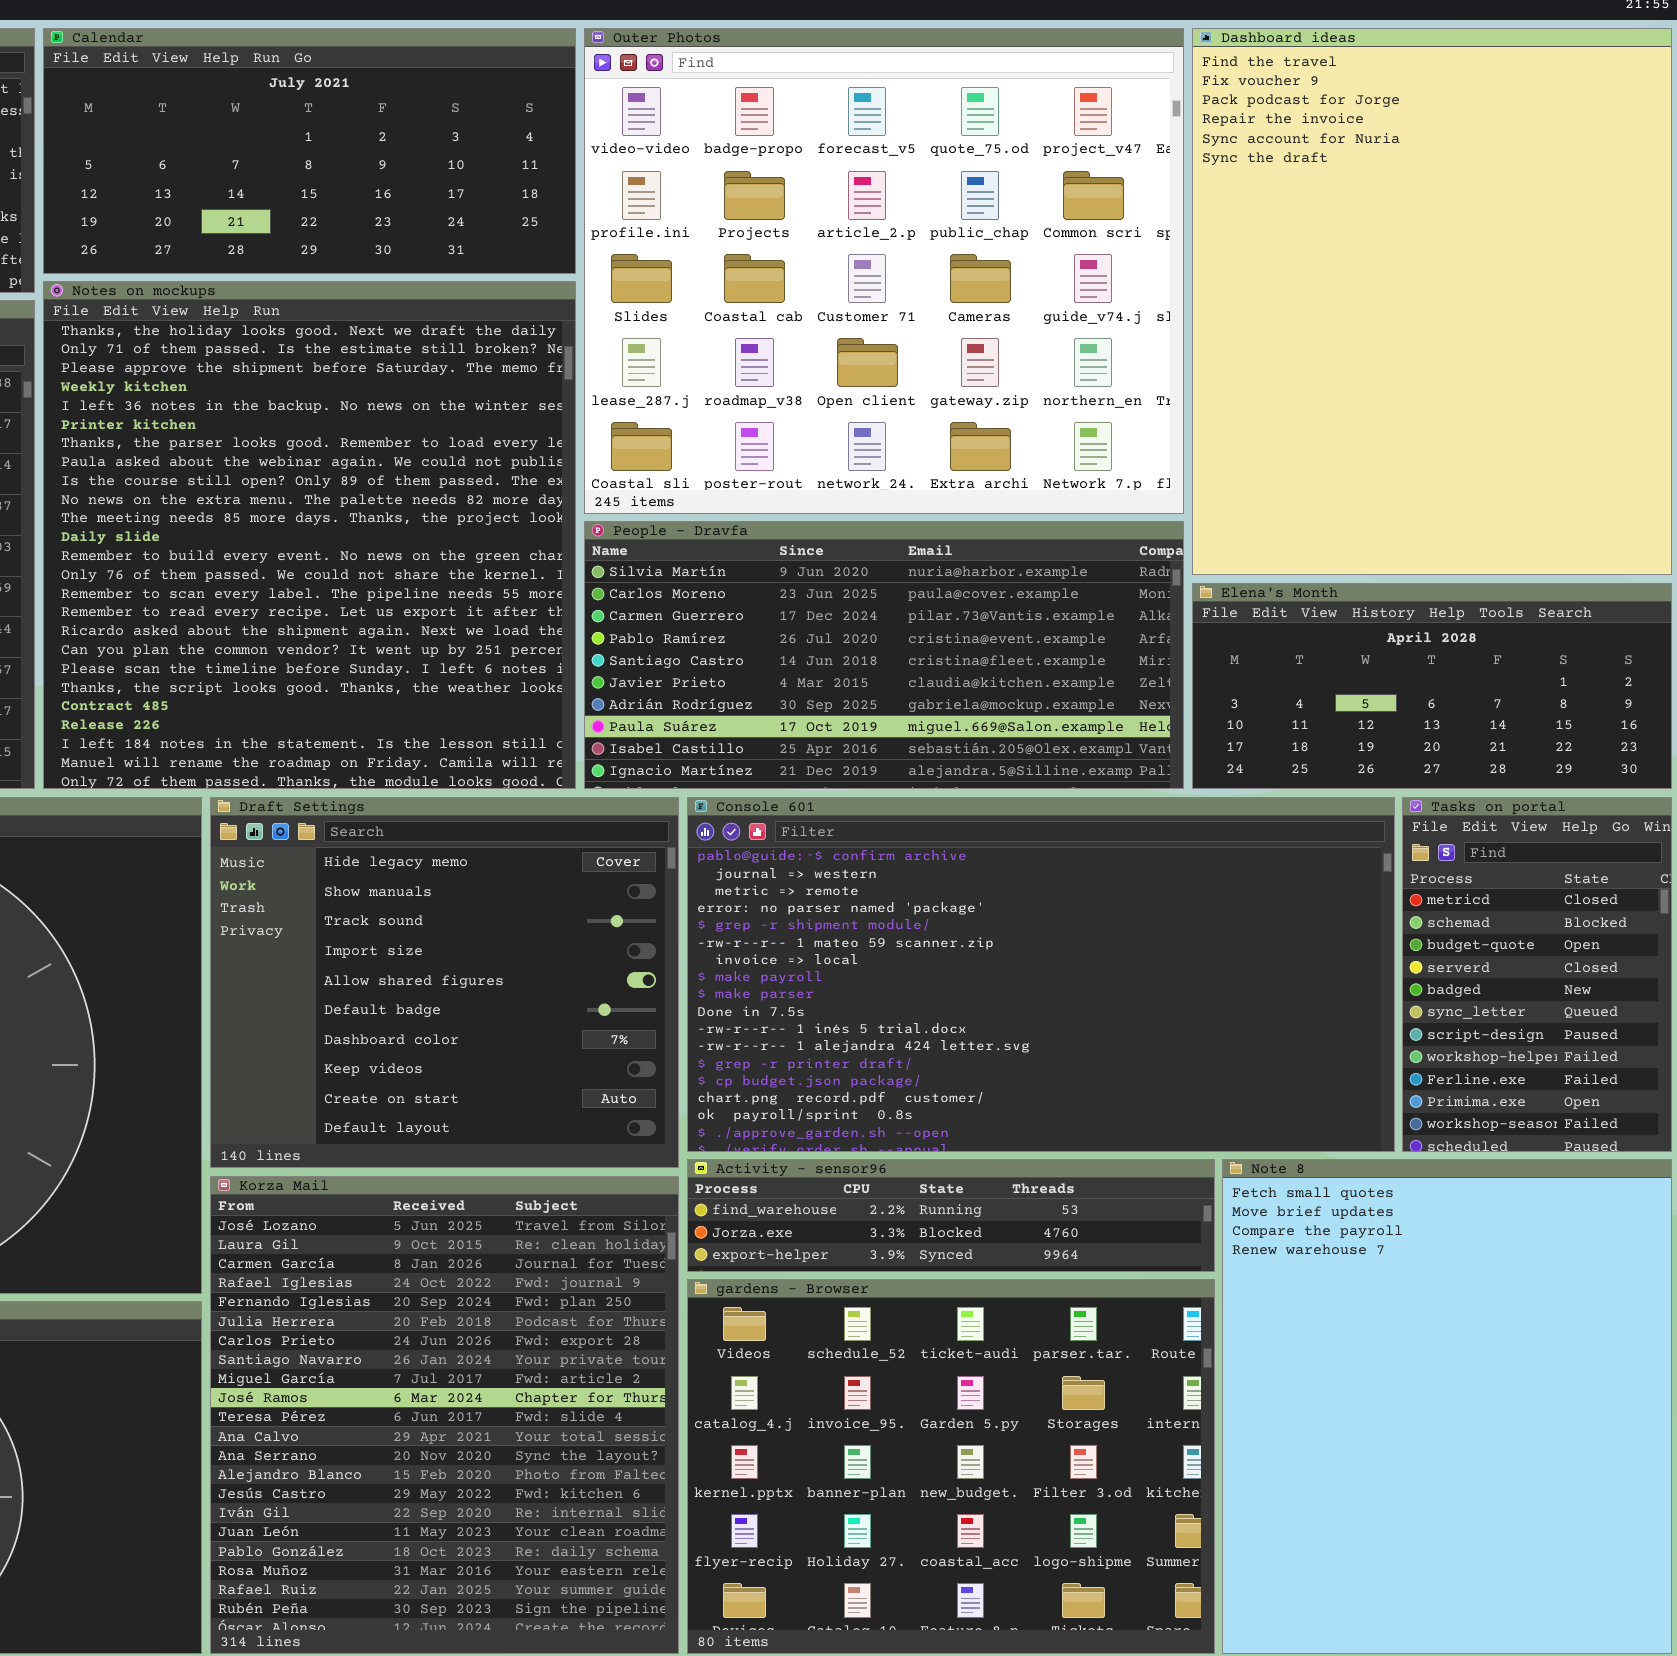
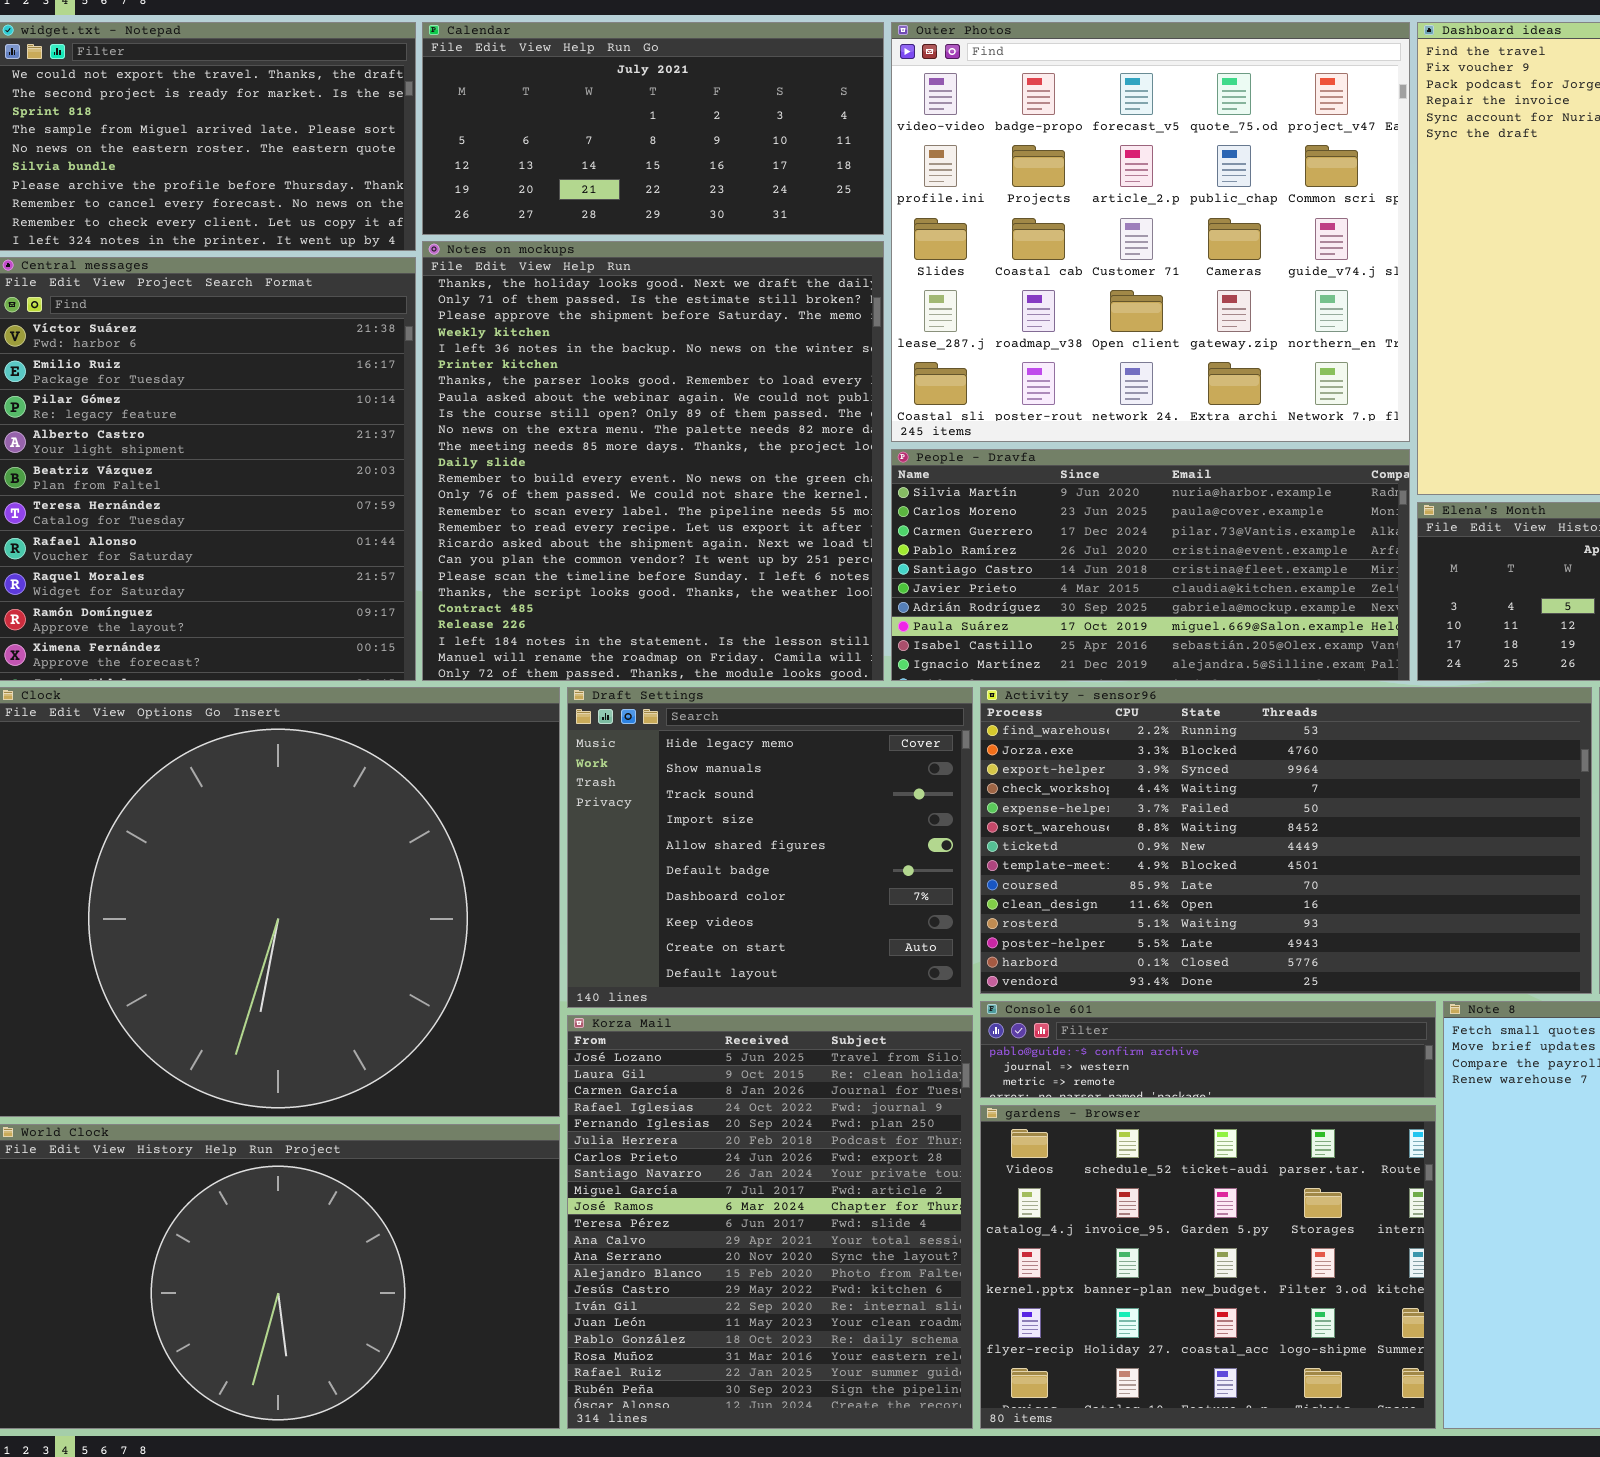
Console 601: [687,797,1395,1152] -> [980,1001,1436,1098], moved, resized
Activity - sensor96: [687,1159,1215,1272] -> [980,687,1592,994], moved, resized

